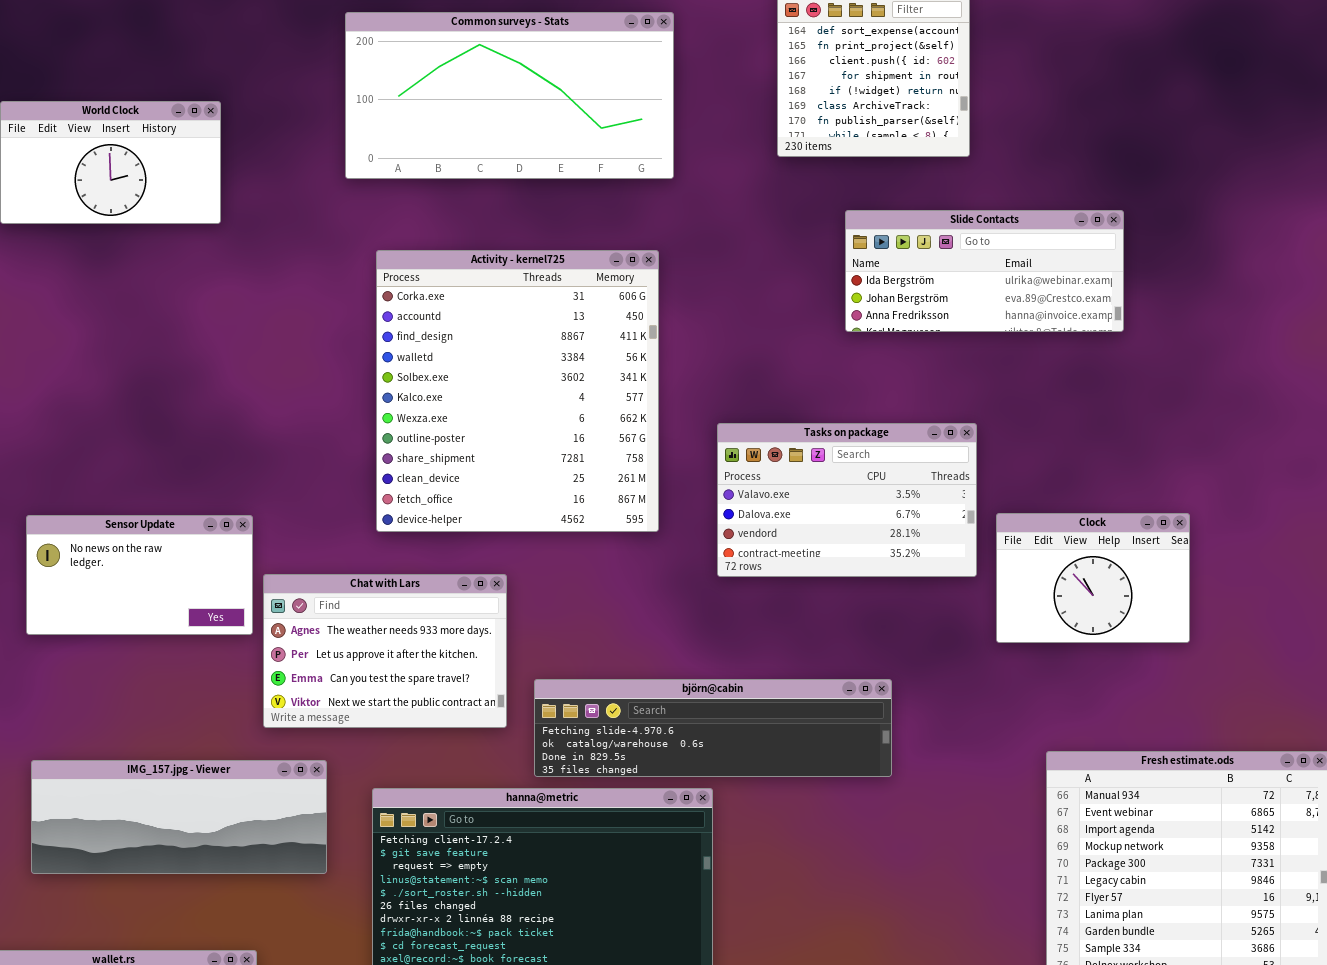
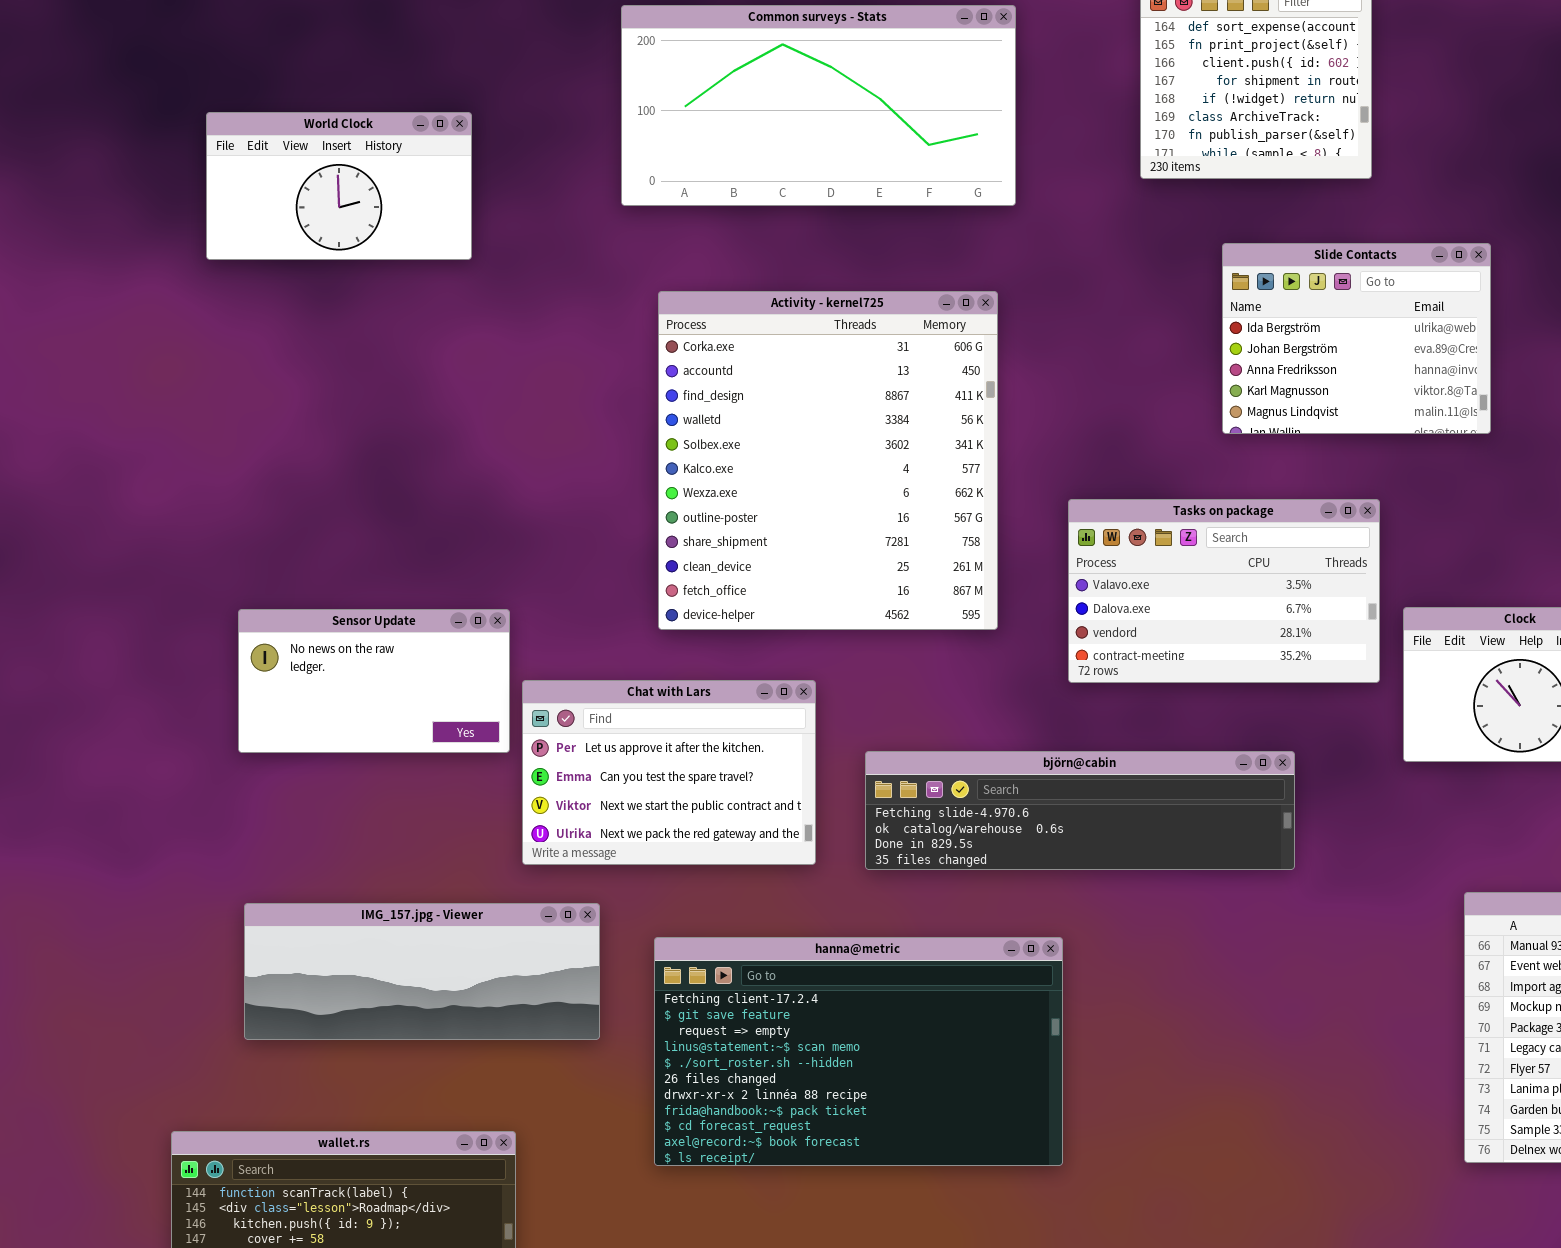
Slide Contacts: [845,210,1124,332] -> [1222,243,1491,434], resized
Chat with Lars: [263,574,507,728] -> [522,680,816,865], scrolled down 1 row
björn@cabin: [534,679,892,777] -> [865,751,1295,870], moved

